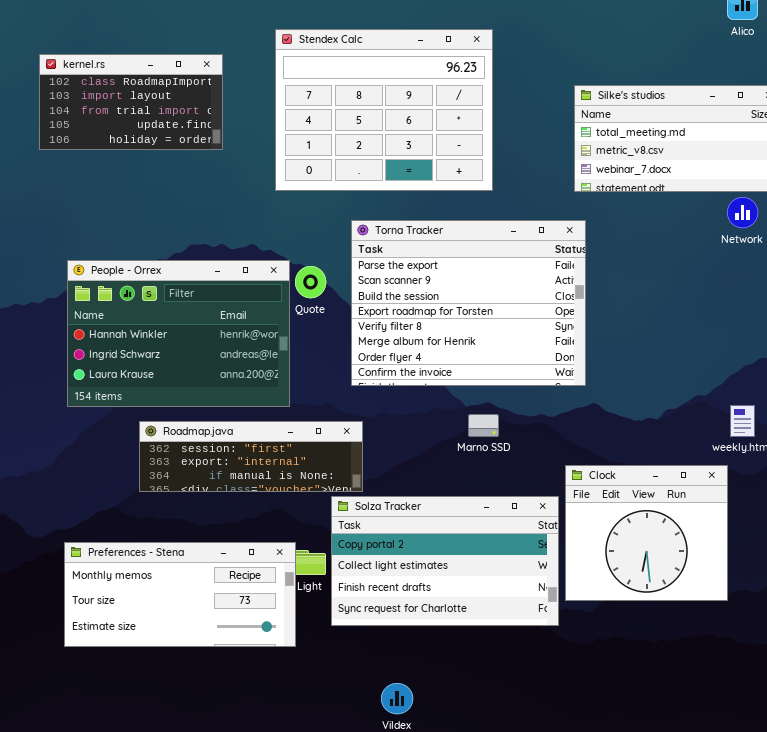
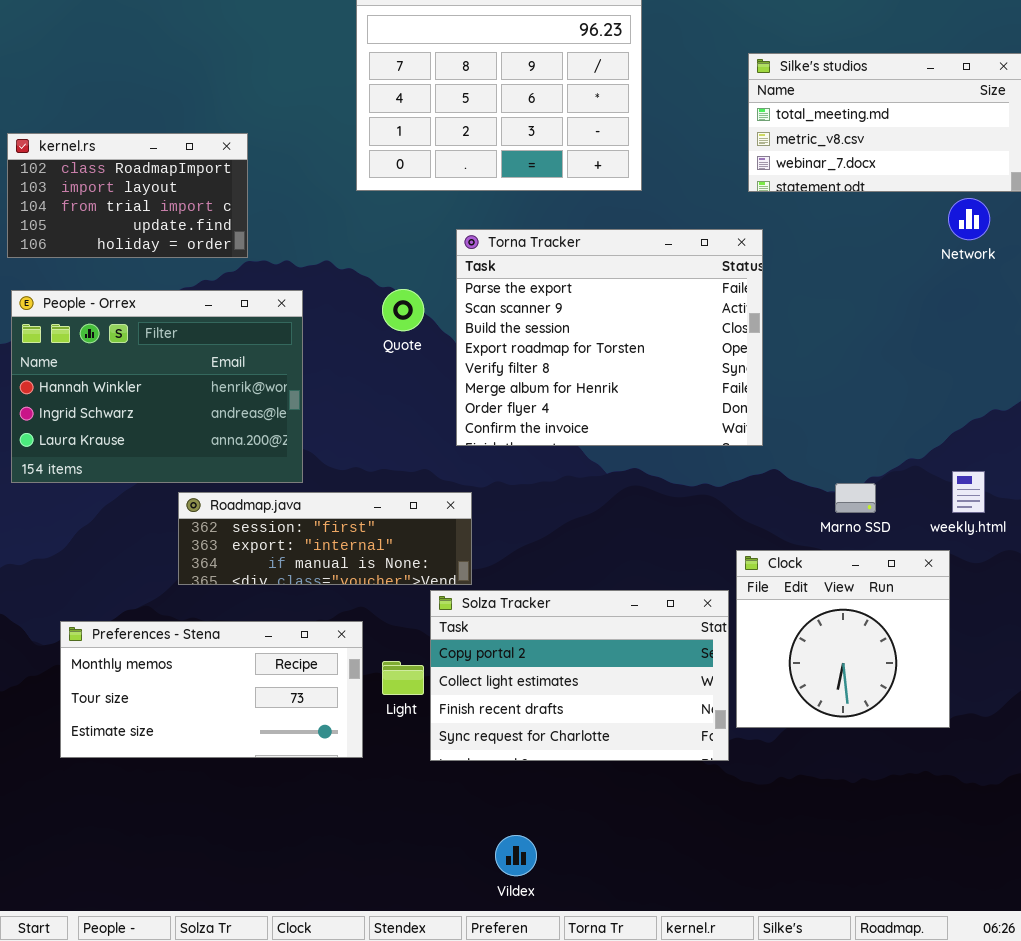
kernel.rs: [39,54,223,150] -> [7,133,248,258], moved
People - Orrex: [67,260,290,407] -> [11,290,303,483], moved
Marno SSD: [468,414,499,437] -> [835,483,876,513], moved
Preferences - Stena: [64,542,296,647] -> [60,621,363,758], moved

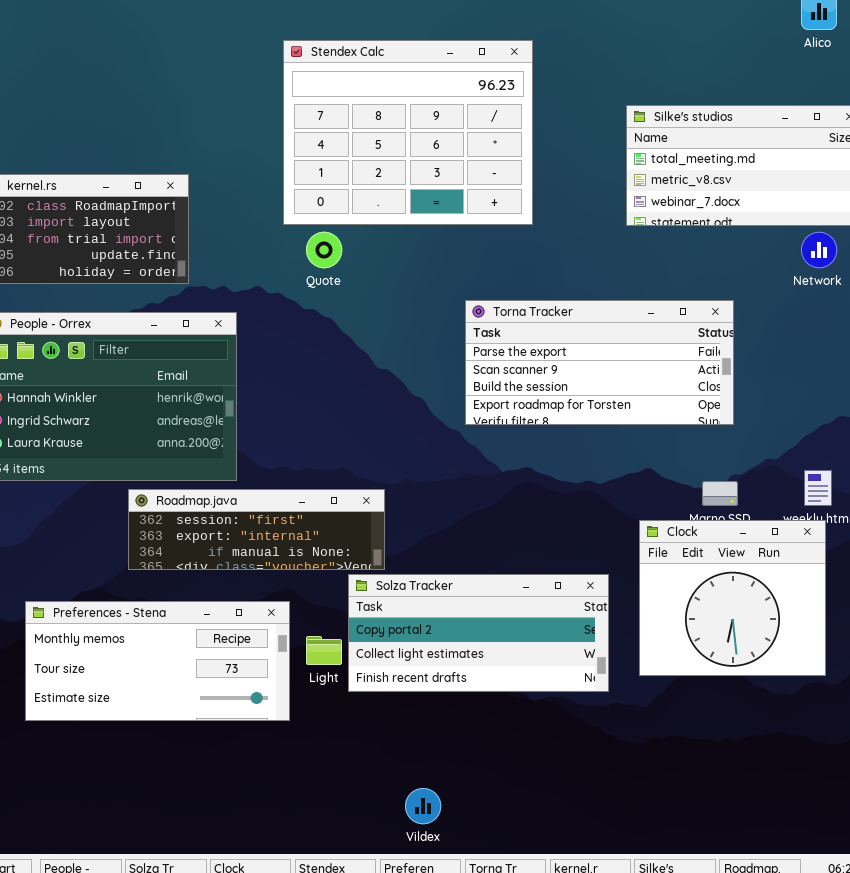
Torna Tracker: [456,229,763,446] -> [465,300,734,425], moved, resized
Quote: [382,289,424,331] -> [306,232,342,268], moved
Clock: [736,550,950,728] -> [639,520,826,676], moved
Solza Tracker: [430,590,729,761] -> [348,574,609,692], resized

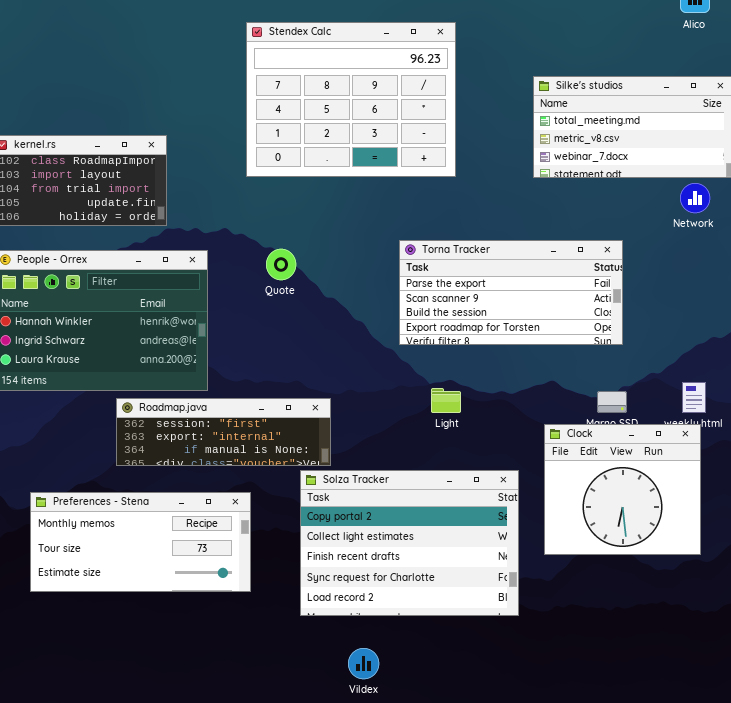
Quote: [306,232,342,268] -> [266,249,296,280], moved
Solza Tracker: [348,574,609,692] -> [300,470,519,616], resized
Light: [306,636,342,665] -> [431,388,461,413], moved

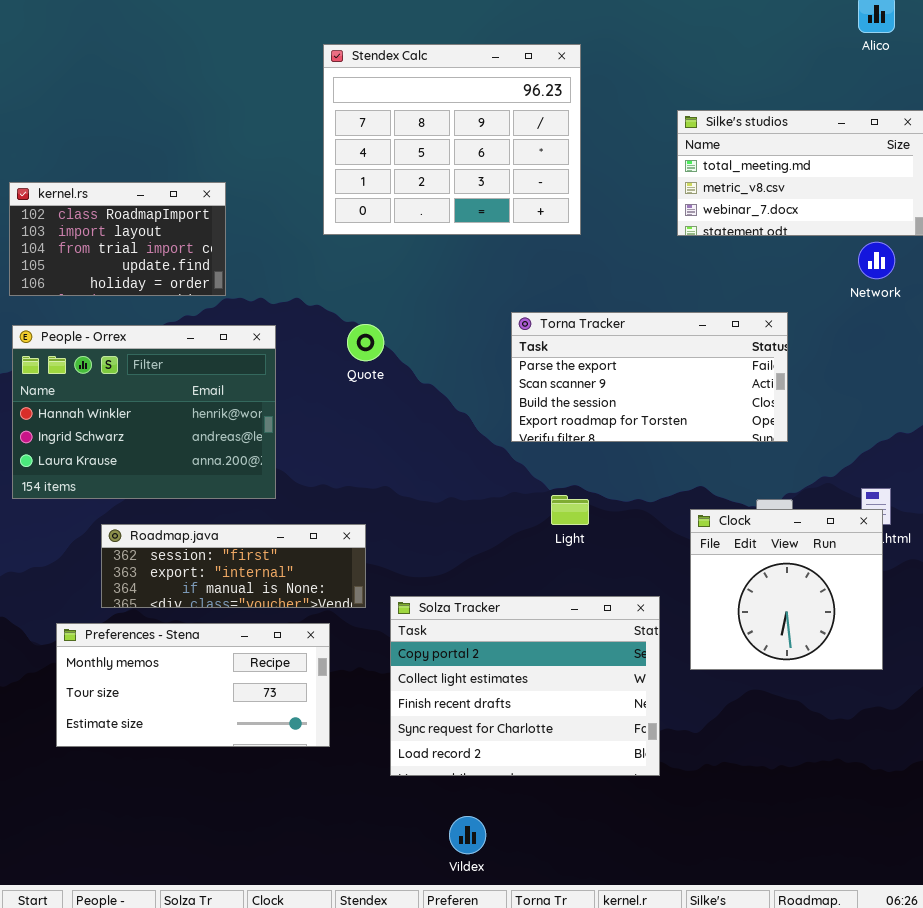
Roadmap.java: [116,398,331,466] -> [101,524,366,608], moved
Clock: [544,424,701,555] -> [690,509,883,670], moved

